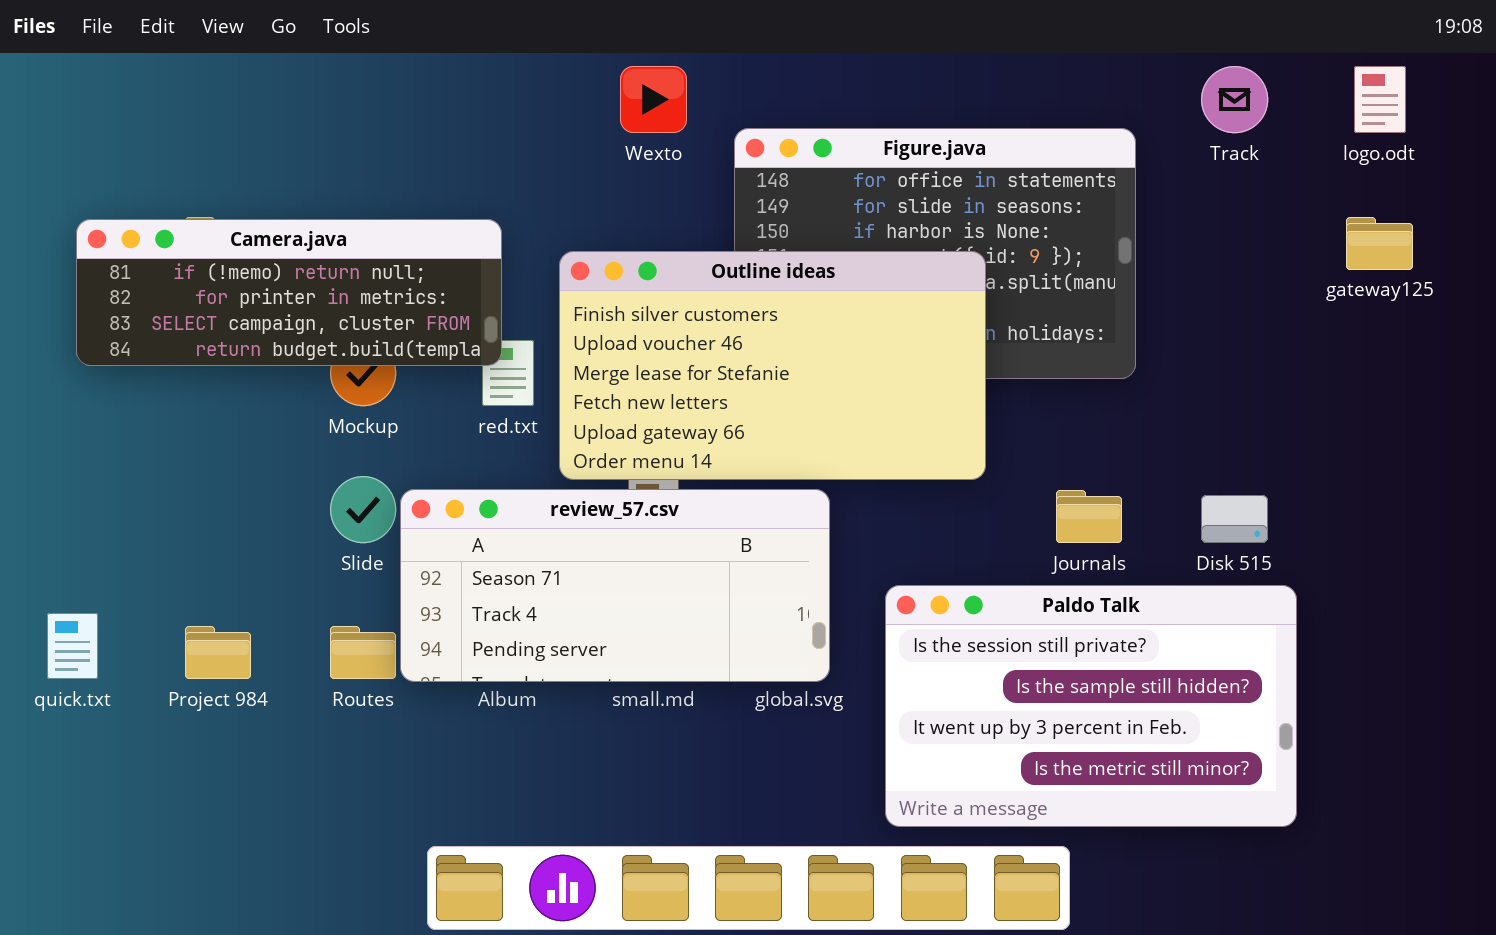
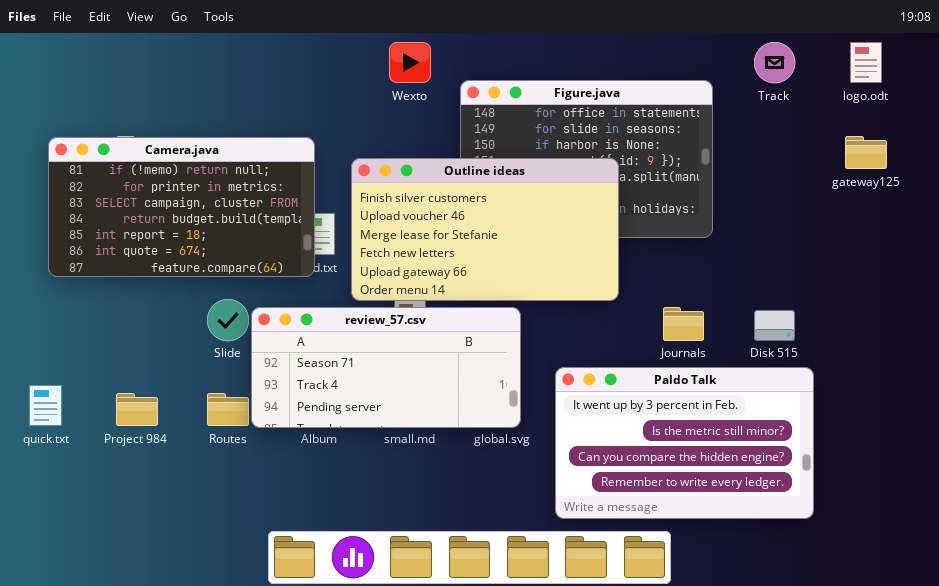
Camera.java: [76,219,502,366] -> [48,137,315,277], resized
Paldo Talk: [885,585,1297,827] -> [555,367,814,519], scrolled down 2 rows

